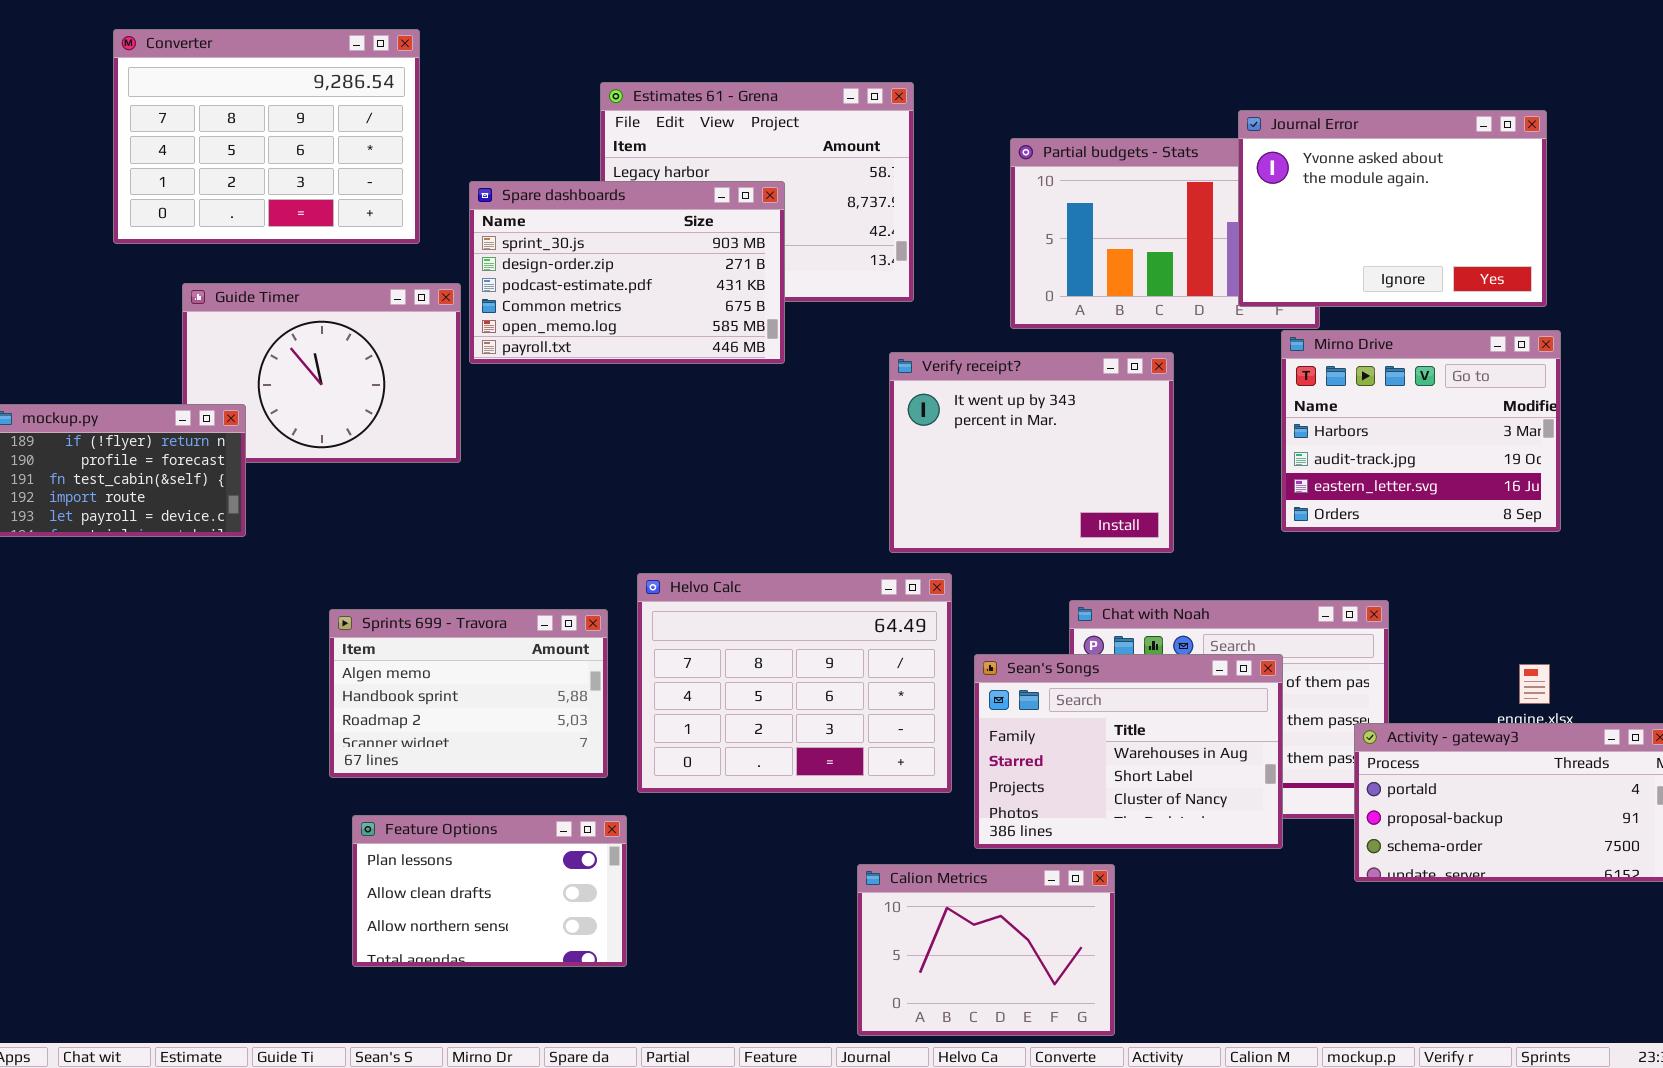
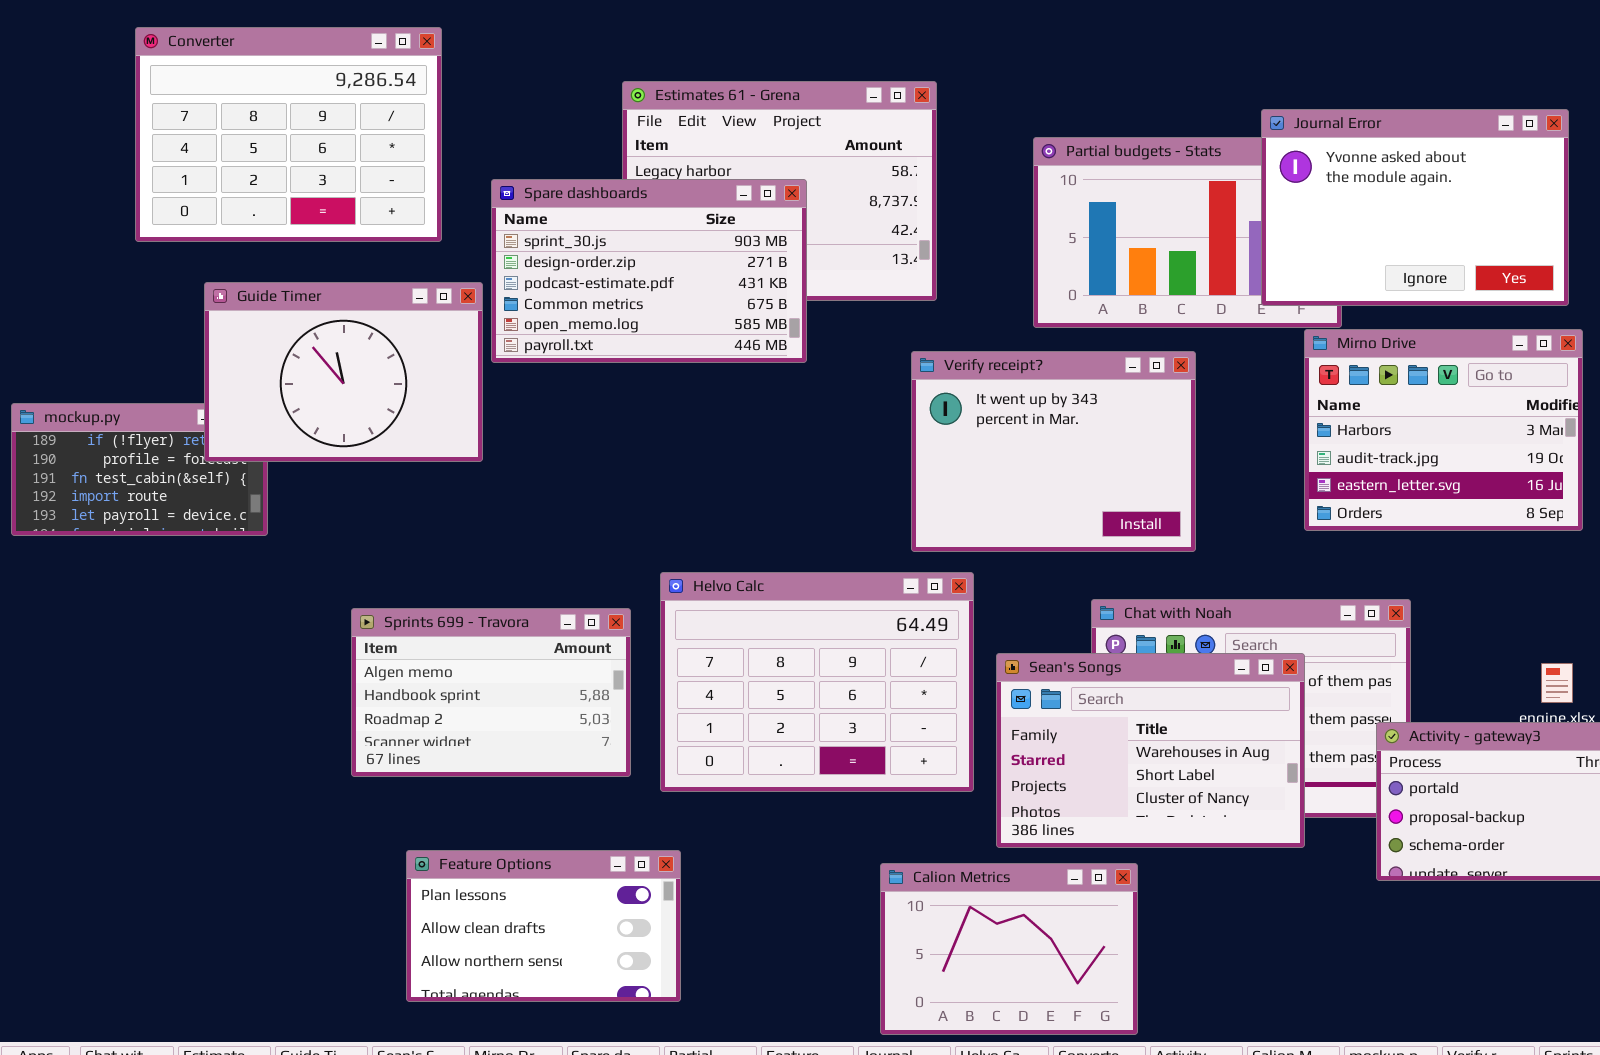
Guide Timer: [182,283,461,463] -> [204,282,483,462], raised
Feature Options: [352,815,627,967] -> [406,850,681,1002], moved

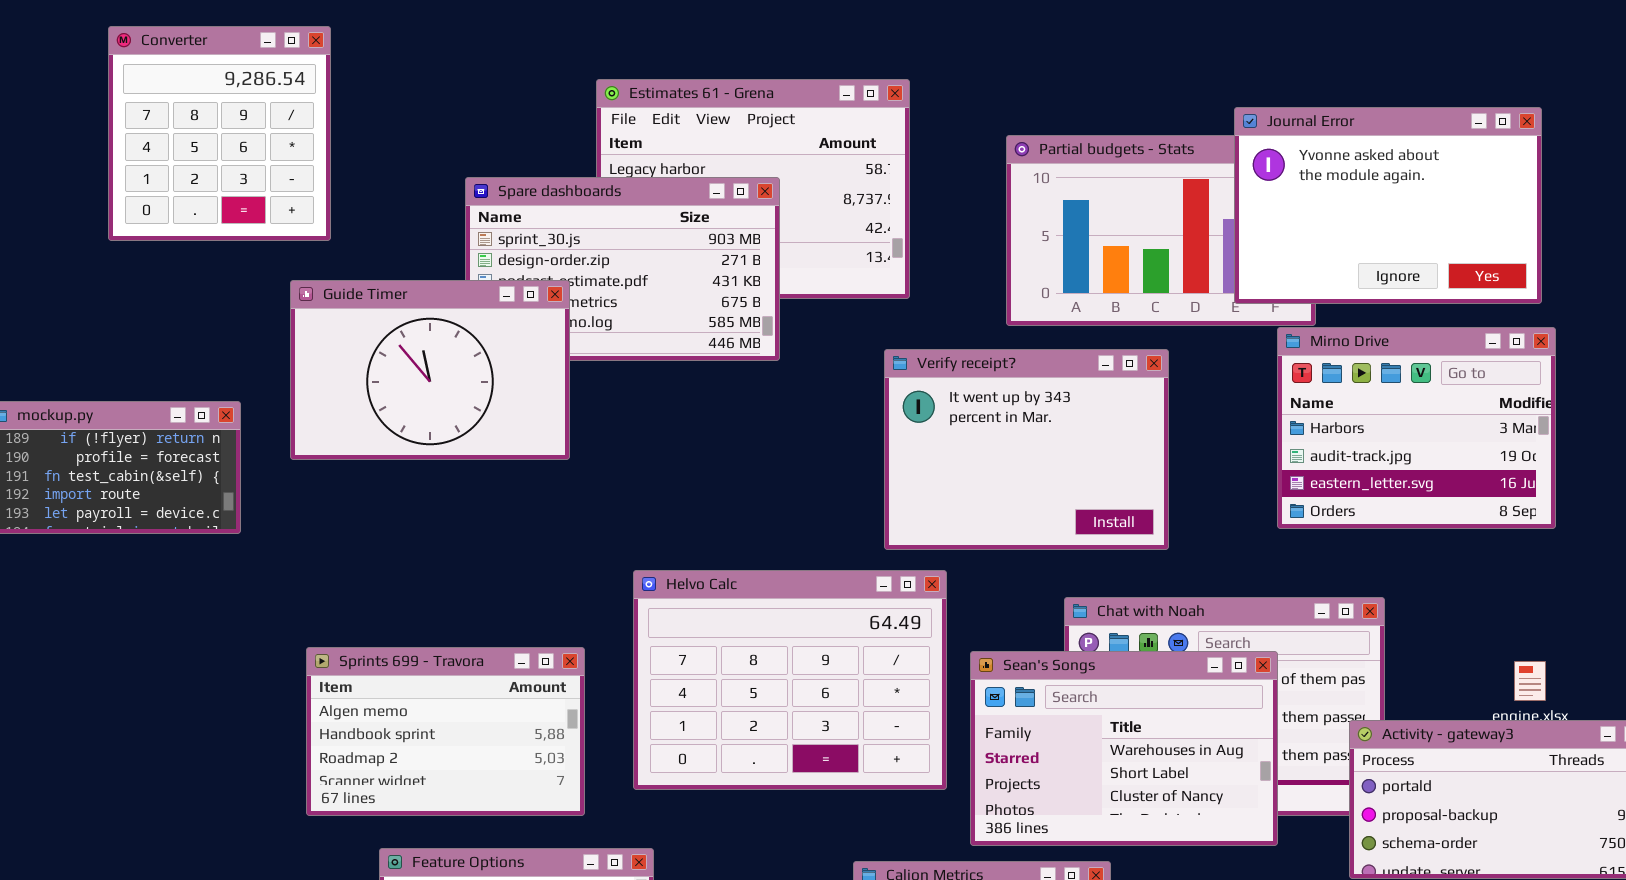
Converter: [135,27,442,242] -> [108,26,331,241], resized
Guide Timer: [204,282,483,462] -> [290,280,570,460], moved
Sprints 699 - Travora: [351,608,631,777] -> [306,647,585,816], moved

